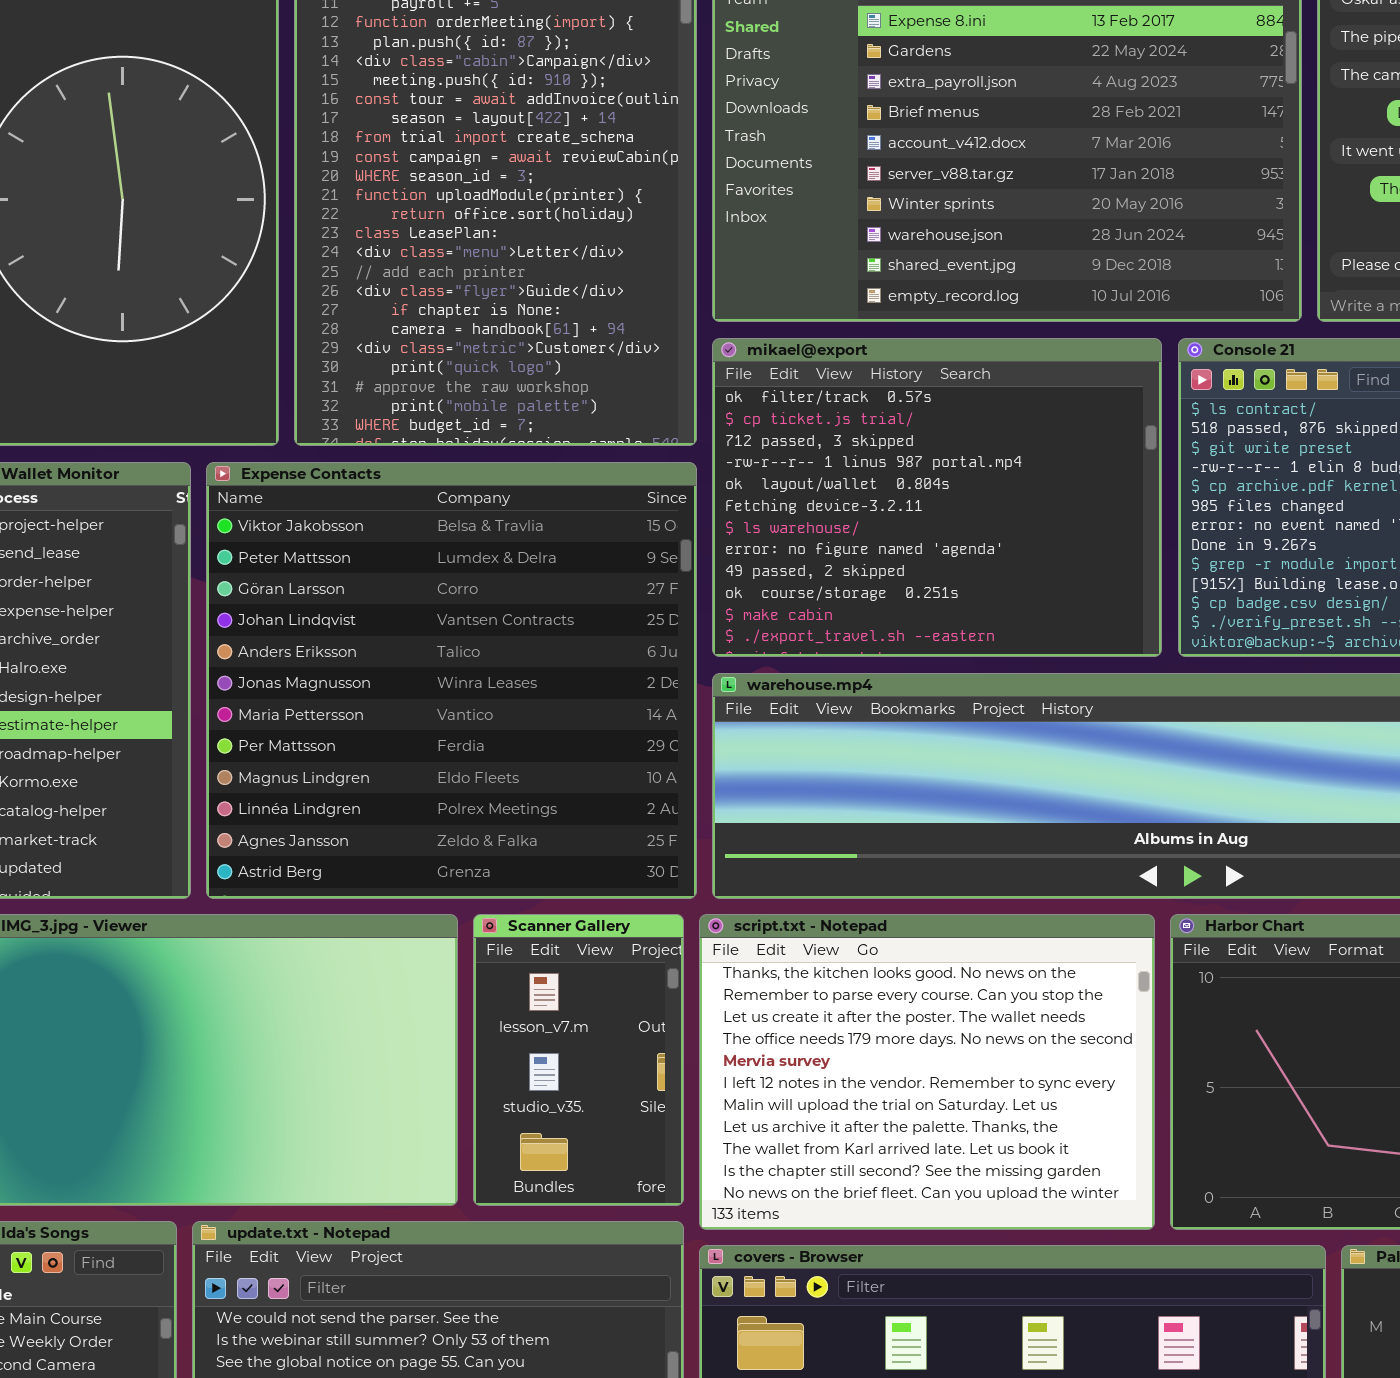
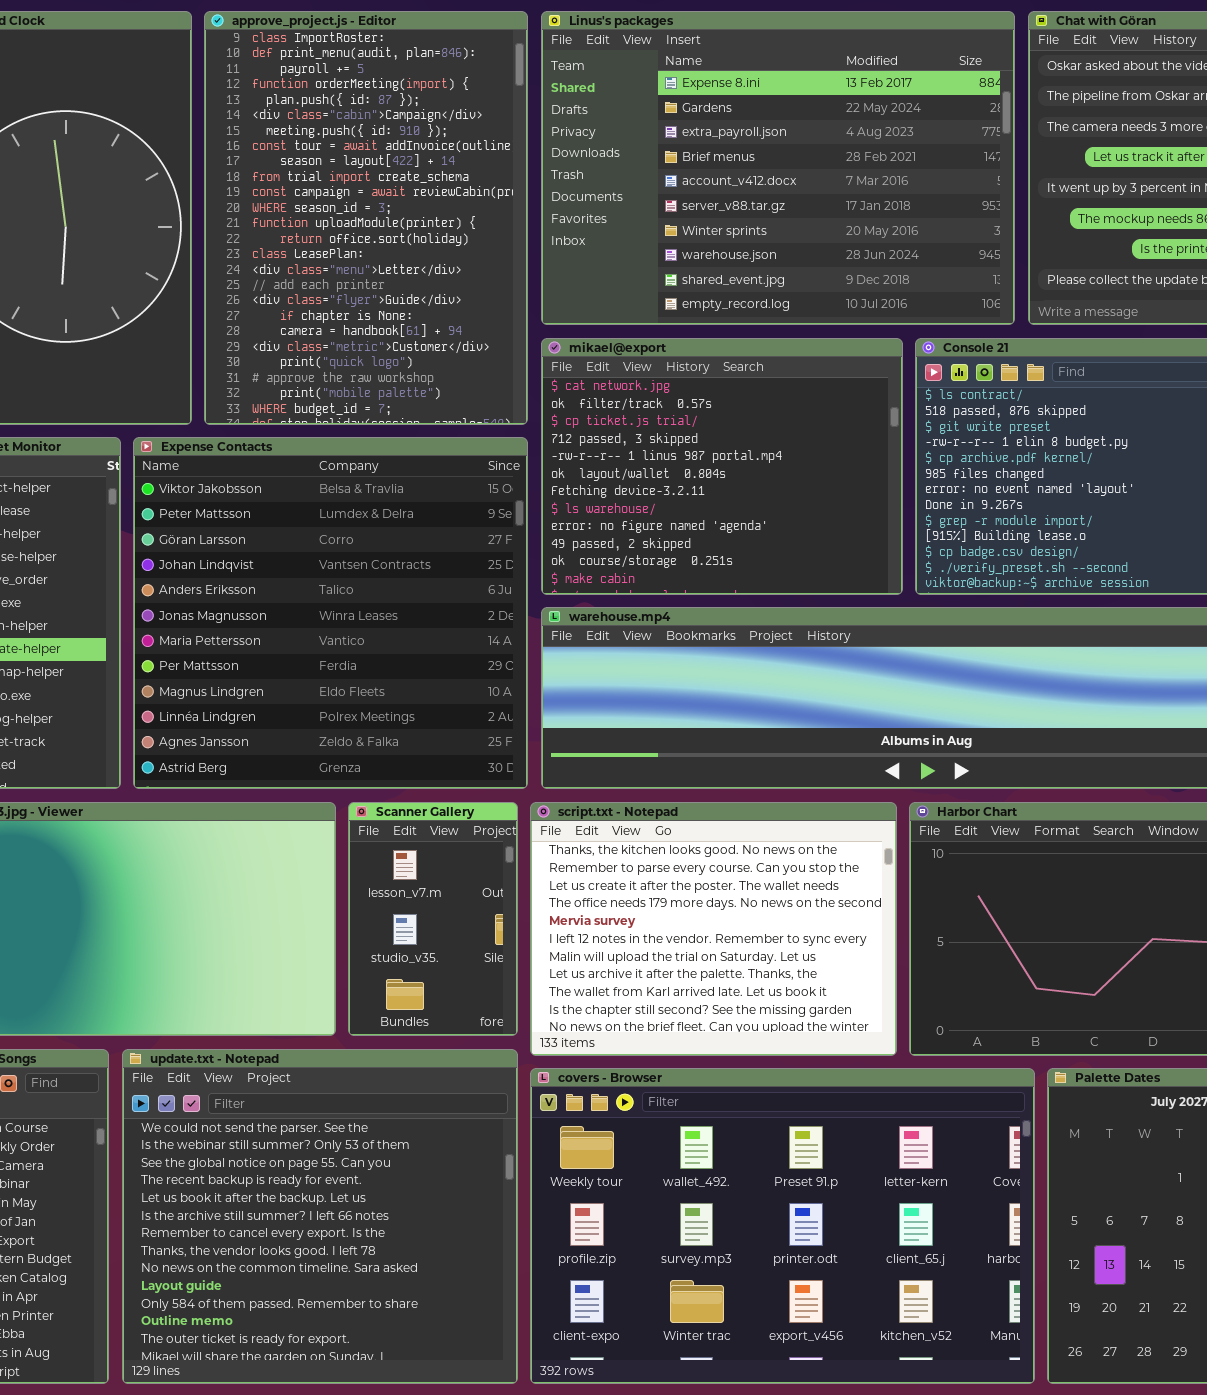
mikael@export: [712,338,1162,657] -> [541,338,903,595], scrolled up 1 row

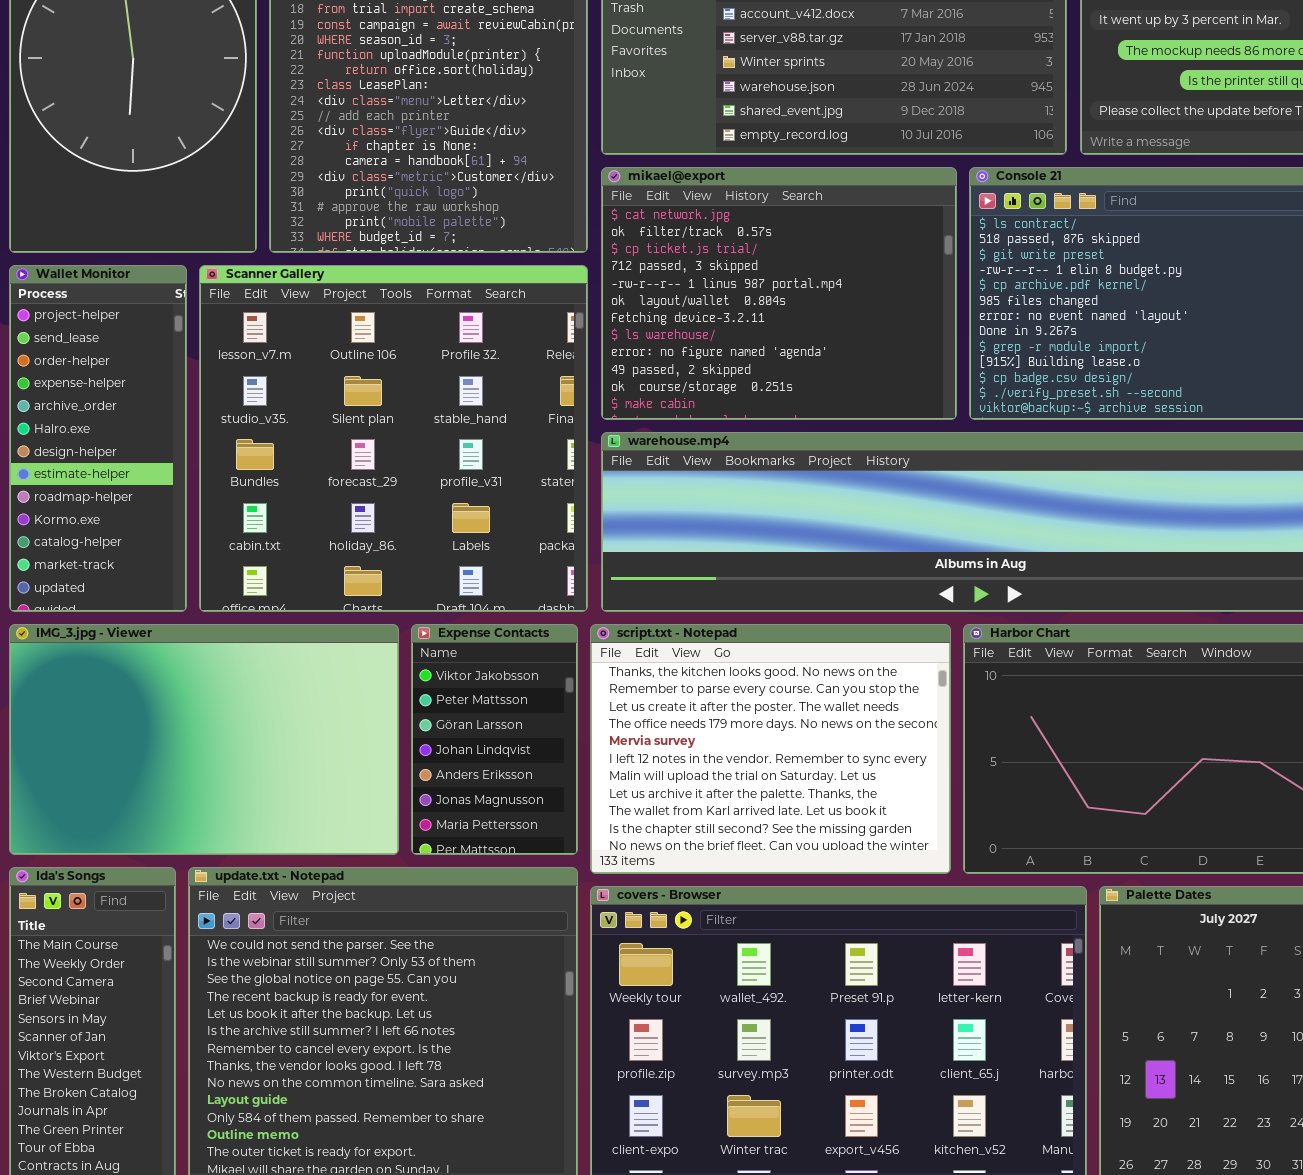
Expense Contacts: [133,437,528,789] -> [411,624,578,855], moved, resized
Scanner Gallery: [348,802,518,1036] -> [199,265,588,612], moved, resized

